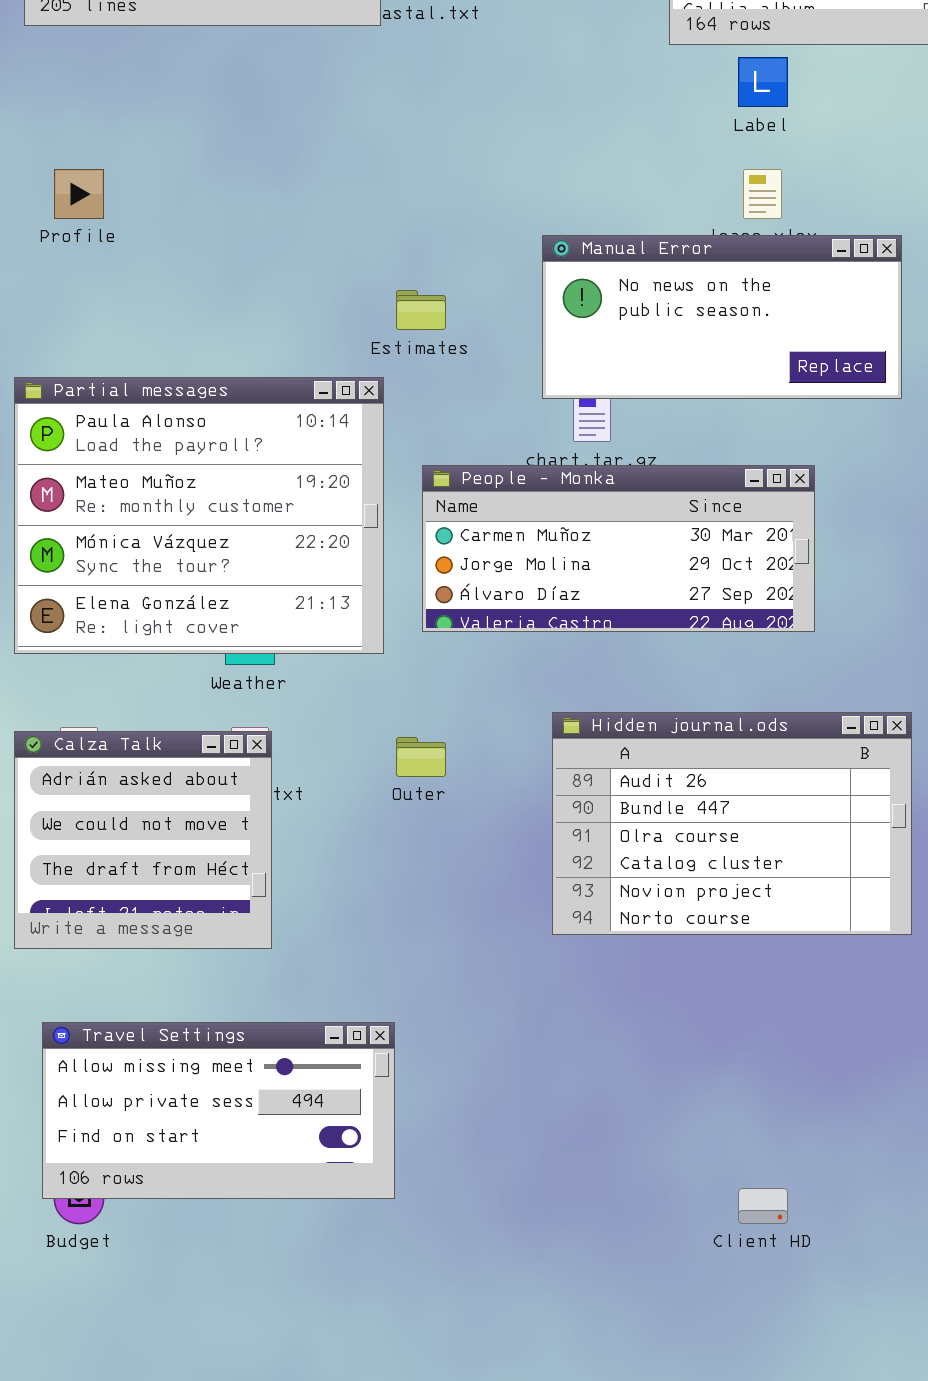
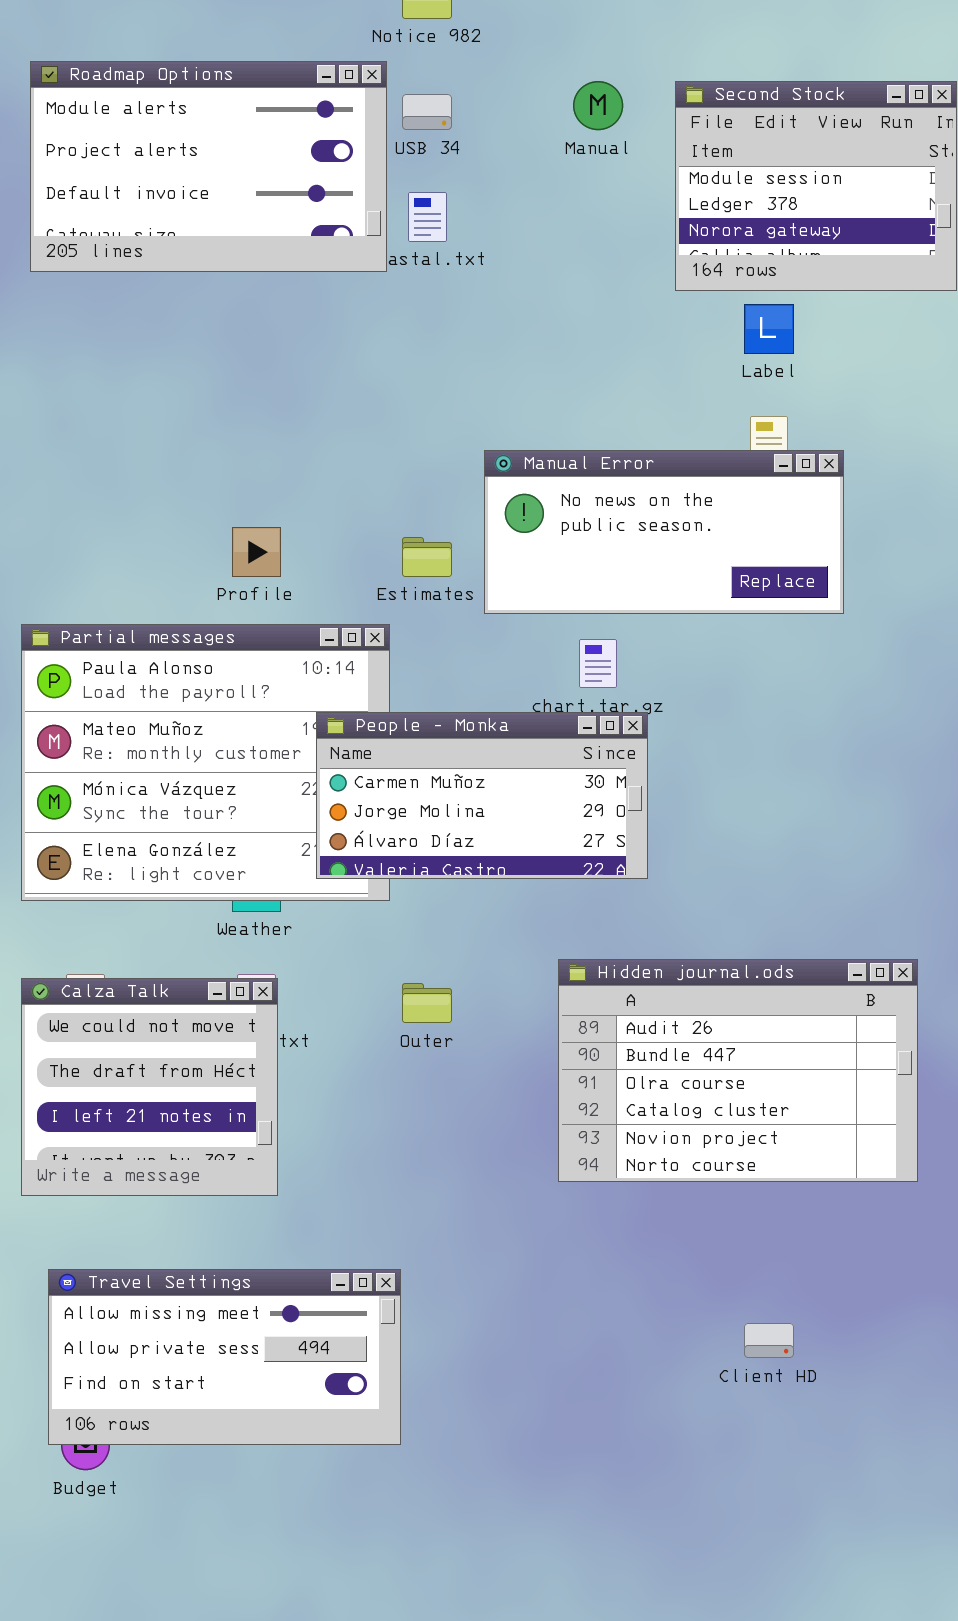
Profile: [54,169,104,219] -> [232,527,281,577], moved
Manual Error: [542,235,902,399] -> [484,450,844,614], moved
People - Monka: [422,465,815,632] -> [316,712,648,879], moved, resized
Calza Talk: [14,731,272,949] -> [21,978,278,1196], scrolled down 1 row
Client HD: [738,1188,788,1224] -> [744,1323,794,1358], moved

